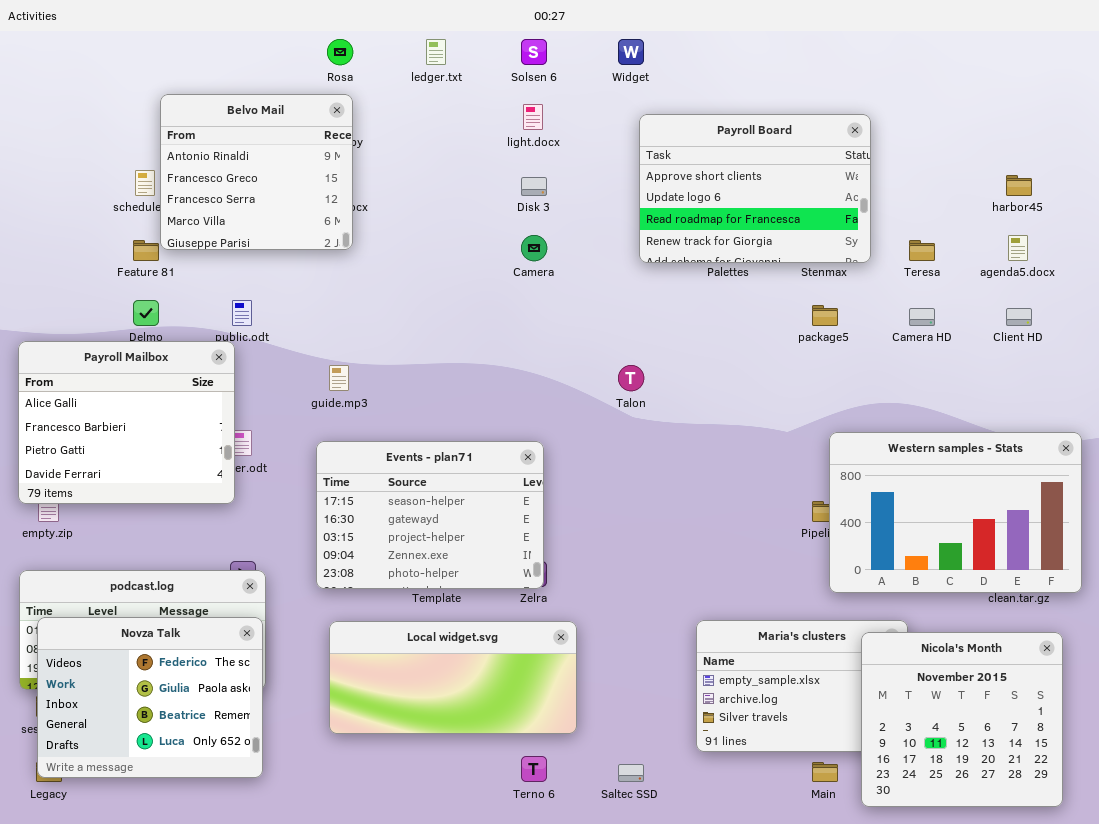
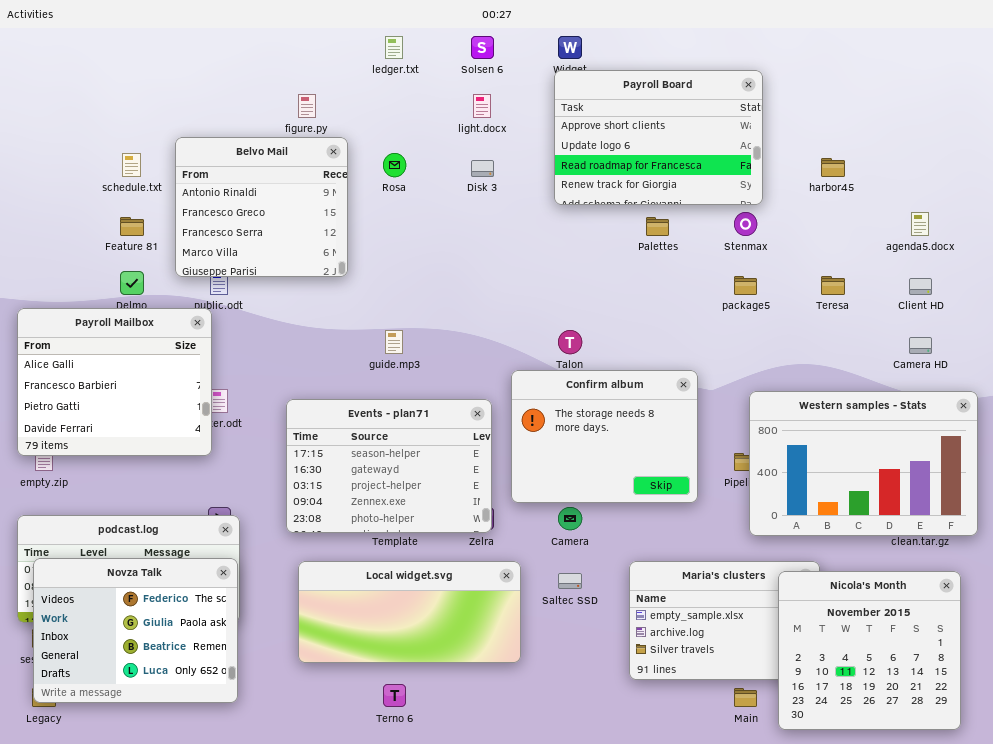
Rosa: [327,39,353,65] -> [383,153,406,177], moved
Belvo Mail: [160,94,353,250] -> [175,137,348,277], moved
Payroll Board: [639,114,871,263] -> [554,70,763,205], moved
harbor45: [1006,175,1032,196] -> [821,158,845,177], moved
Camera: [521,235,547,261] -> [558,507,582,530], moved
Teresa: [909,240,935,261] -> [821,276,845,295], moved
Camera HD: [909,308,935,326] -> [909,337,932,354], moved
guide.mp3: [329,365,349,391] -> [385,330,403,354], moved
Confirm album: none -> [511,370,698,503], opened
Terno 6: [521,756,547,782] -> [383,684,406,707], moved
Saltec SSD: [618,764,644,782] -> [558,573,582,589], moved

